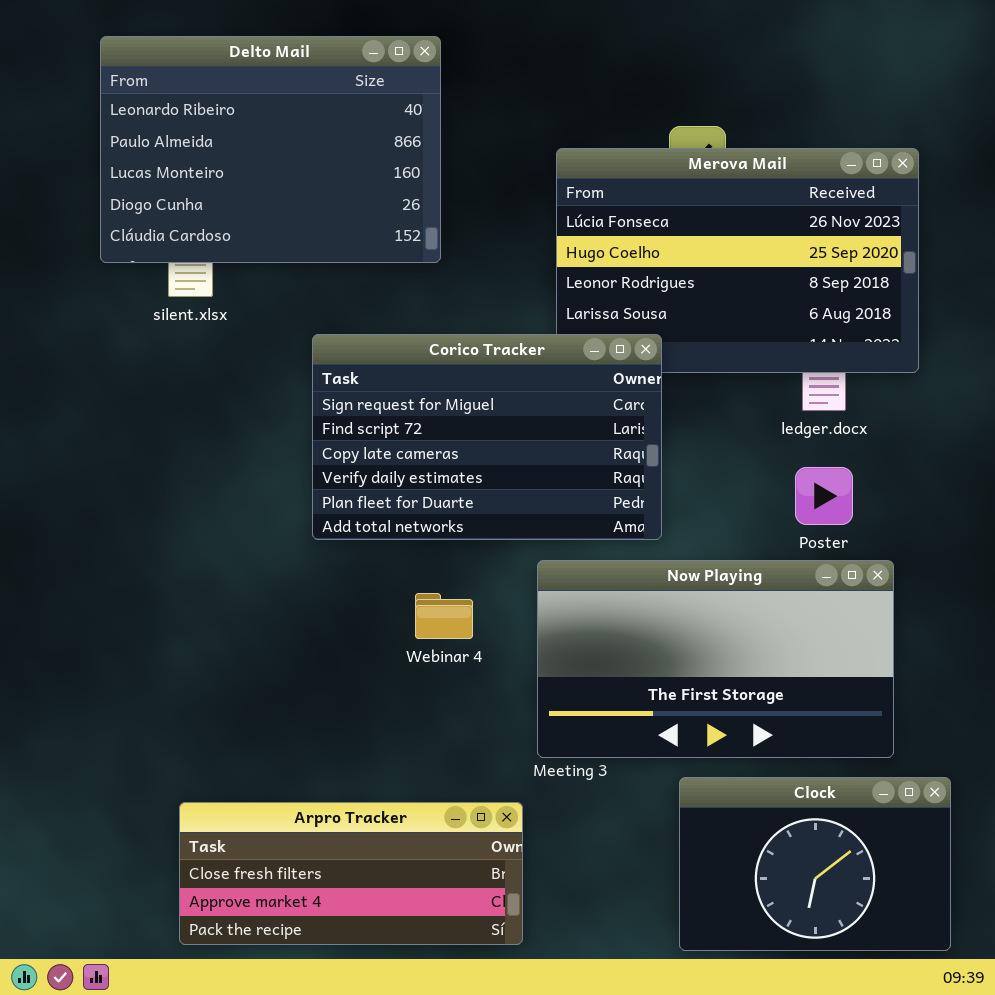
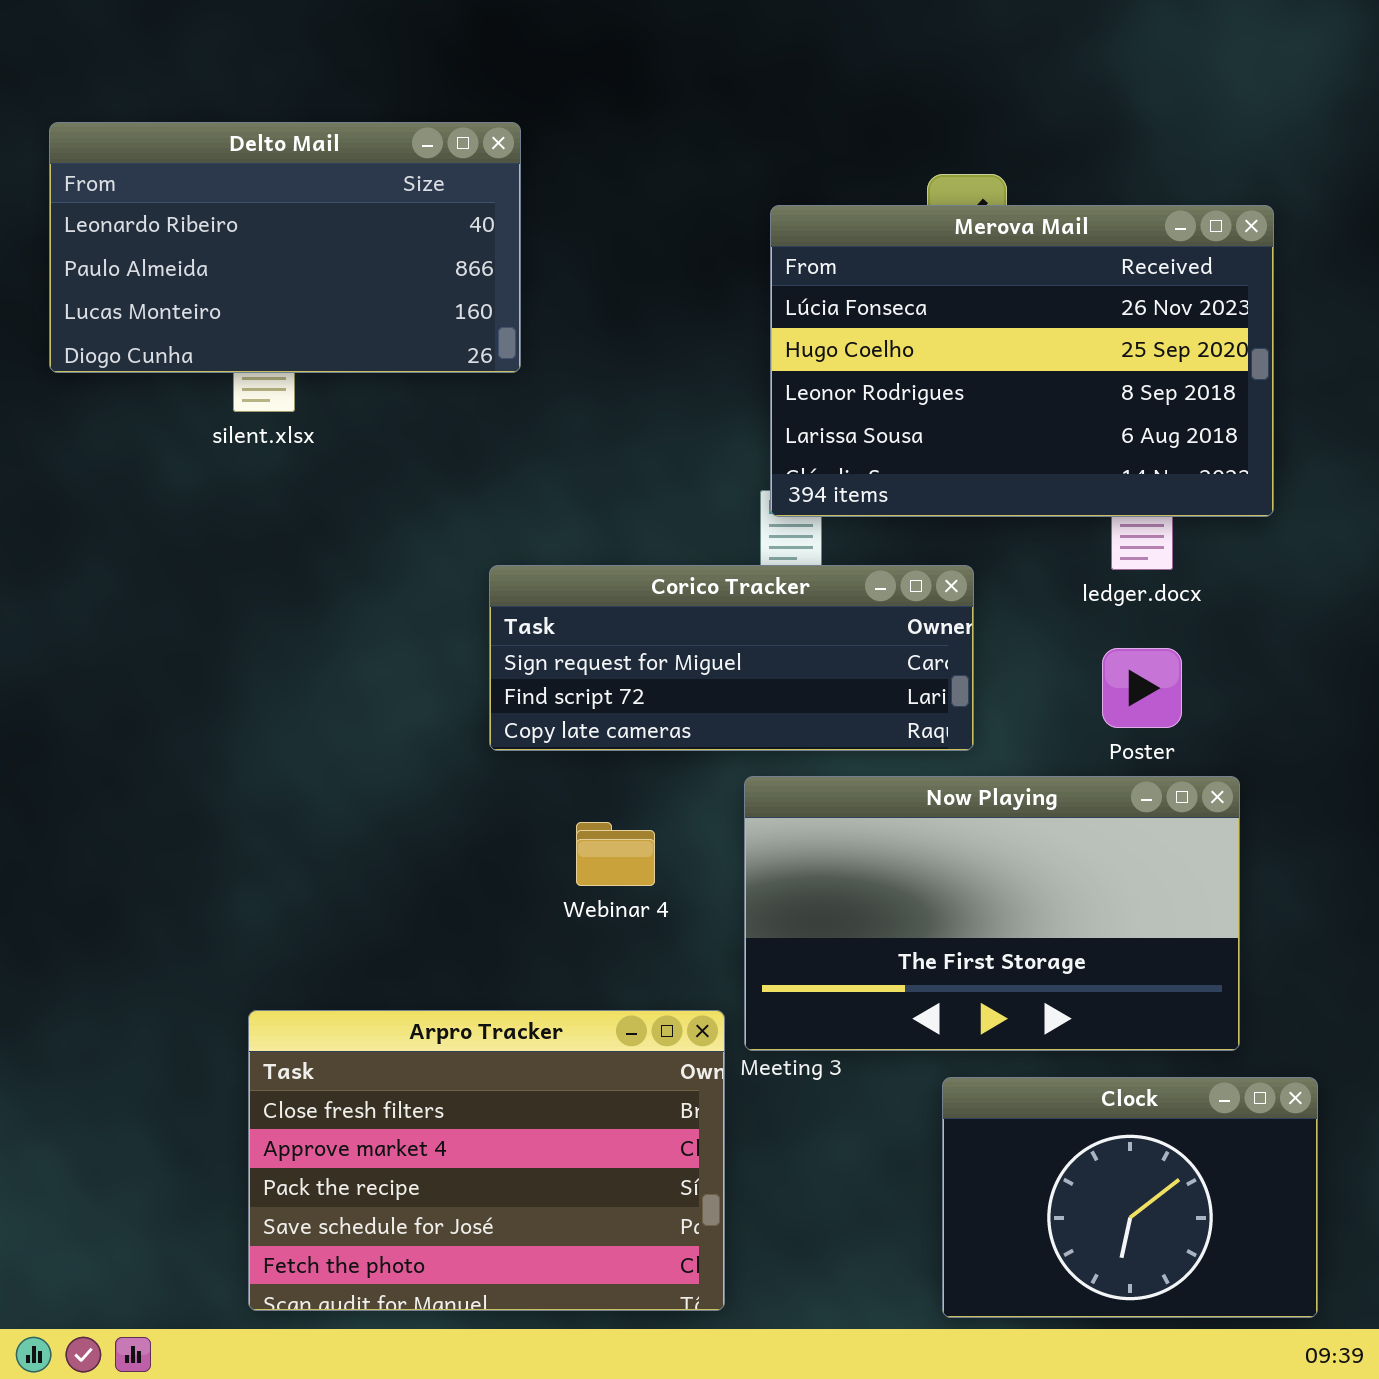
Delto Mail: [100,36,441,263] -> [49,122,521,373], moved, resized
Corico Tracker: [312,334,662,540] -> [489,565,974,751], moved, resized
Arpro Tracker: [179,802,523,945] -> [248,1010,725,1311], resized

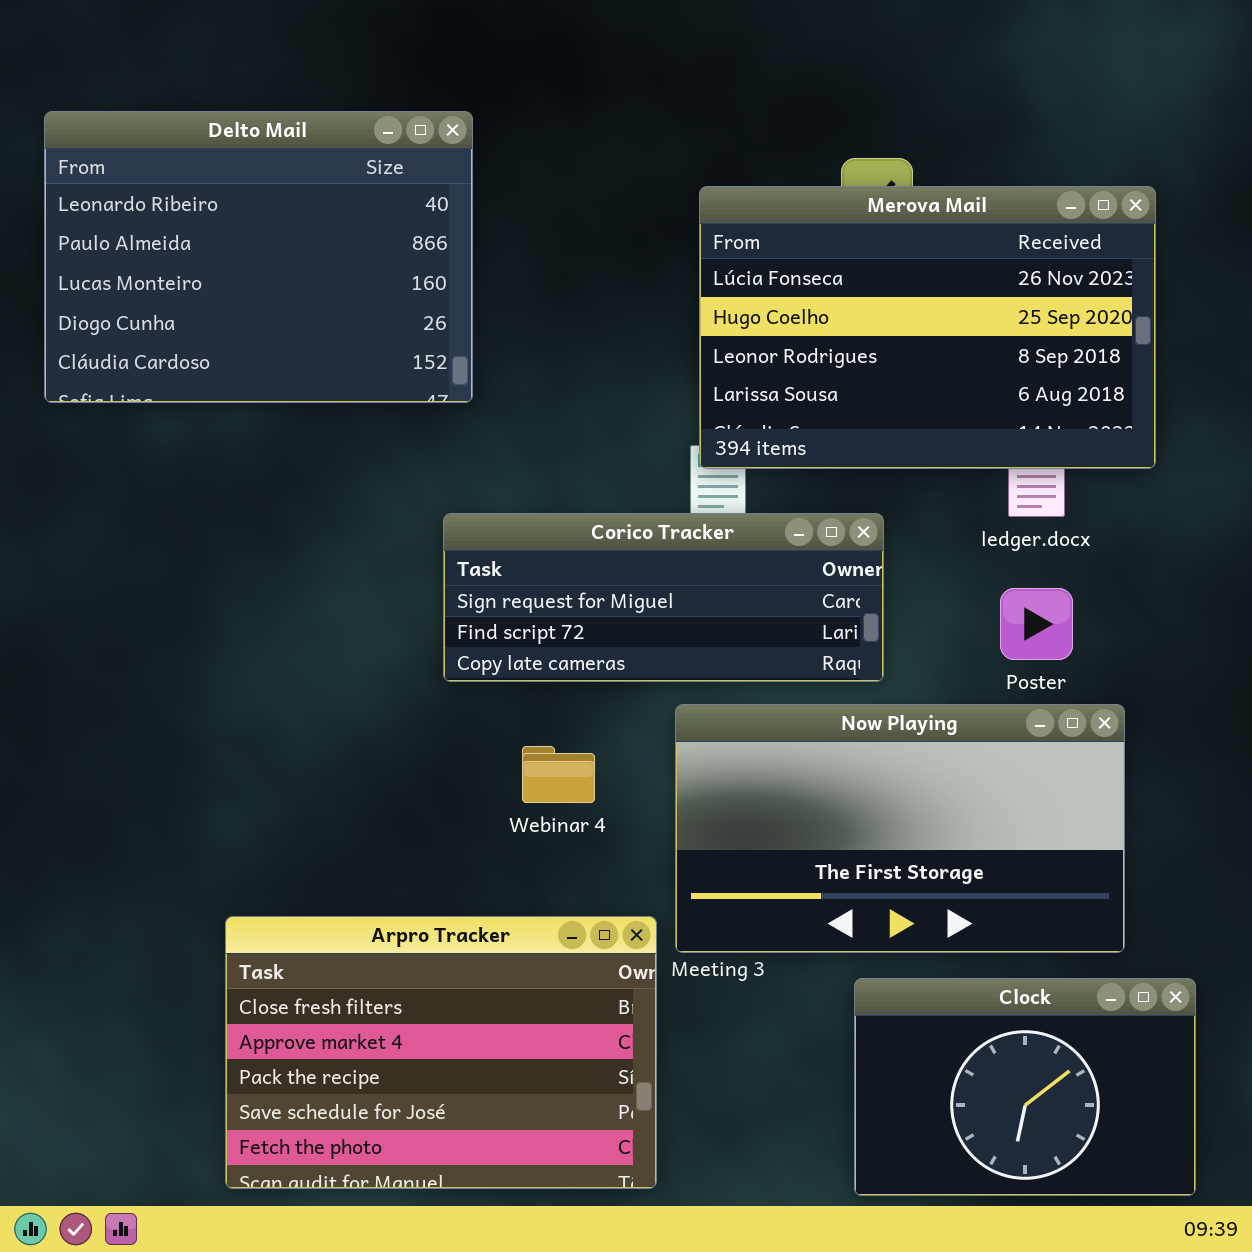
Delto Mail: [49,122,521,373] -> [44,111,473,403], resized

